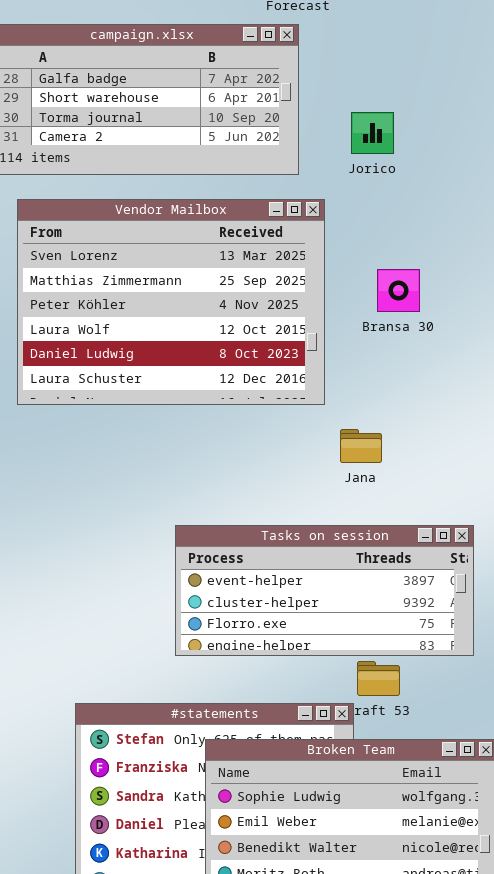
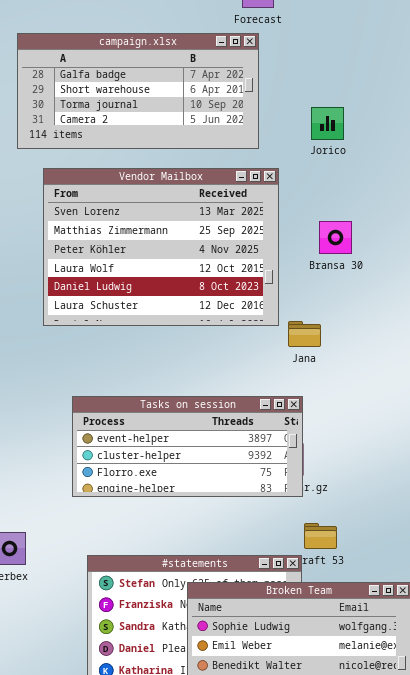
Jorico: [351,112,394,154] -> [311,107,344,140], moved
Jana: [340,429,382,463] -> [288,321,321,347], moved
Tasks on session: [175,525,474,656] -> [72,396,303,497], moved

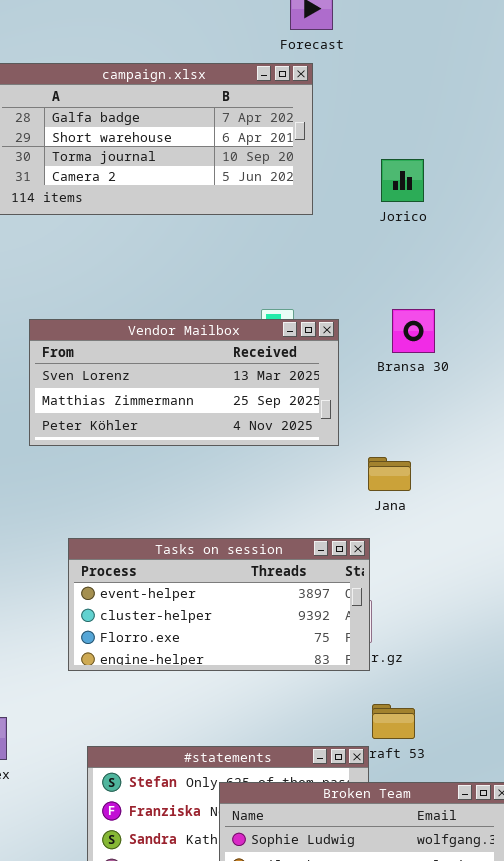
Vendor Mailbox: [43,168,279,326] -> [29,319,339,446], resized
Jana: [288,321,321,347] -> [368,457,411,491], moved

